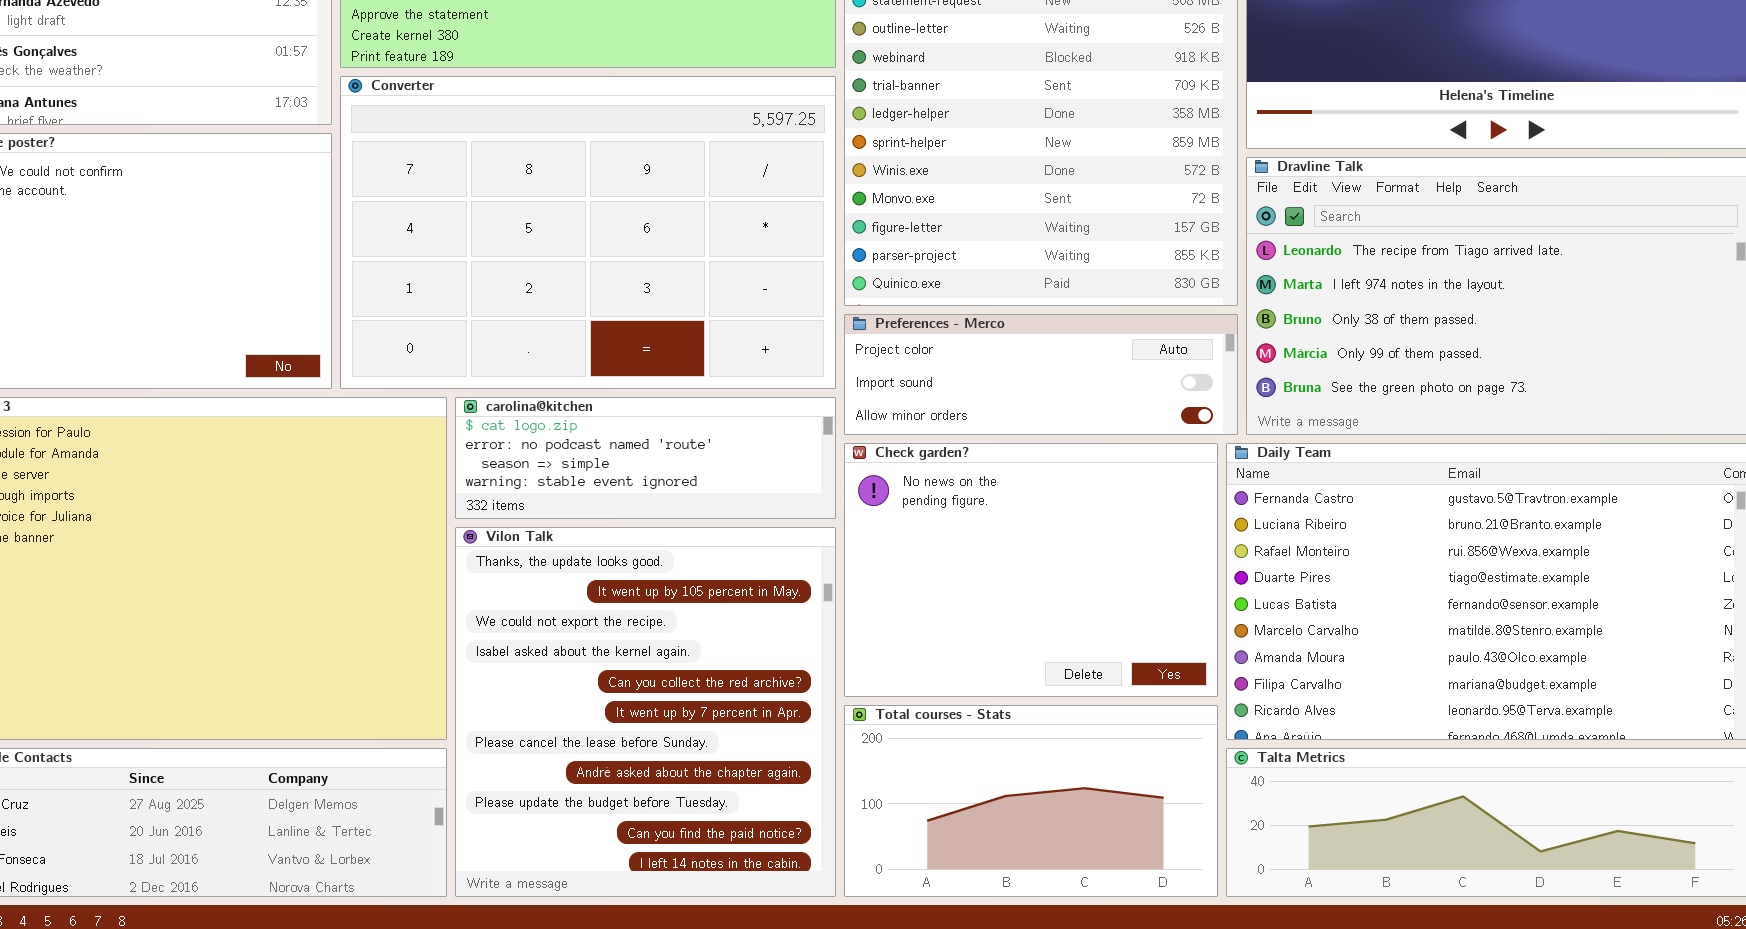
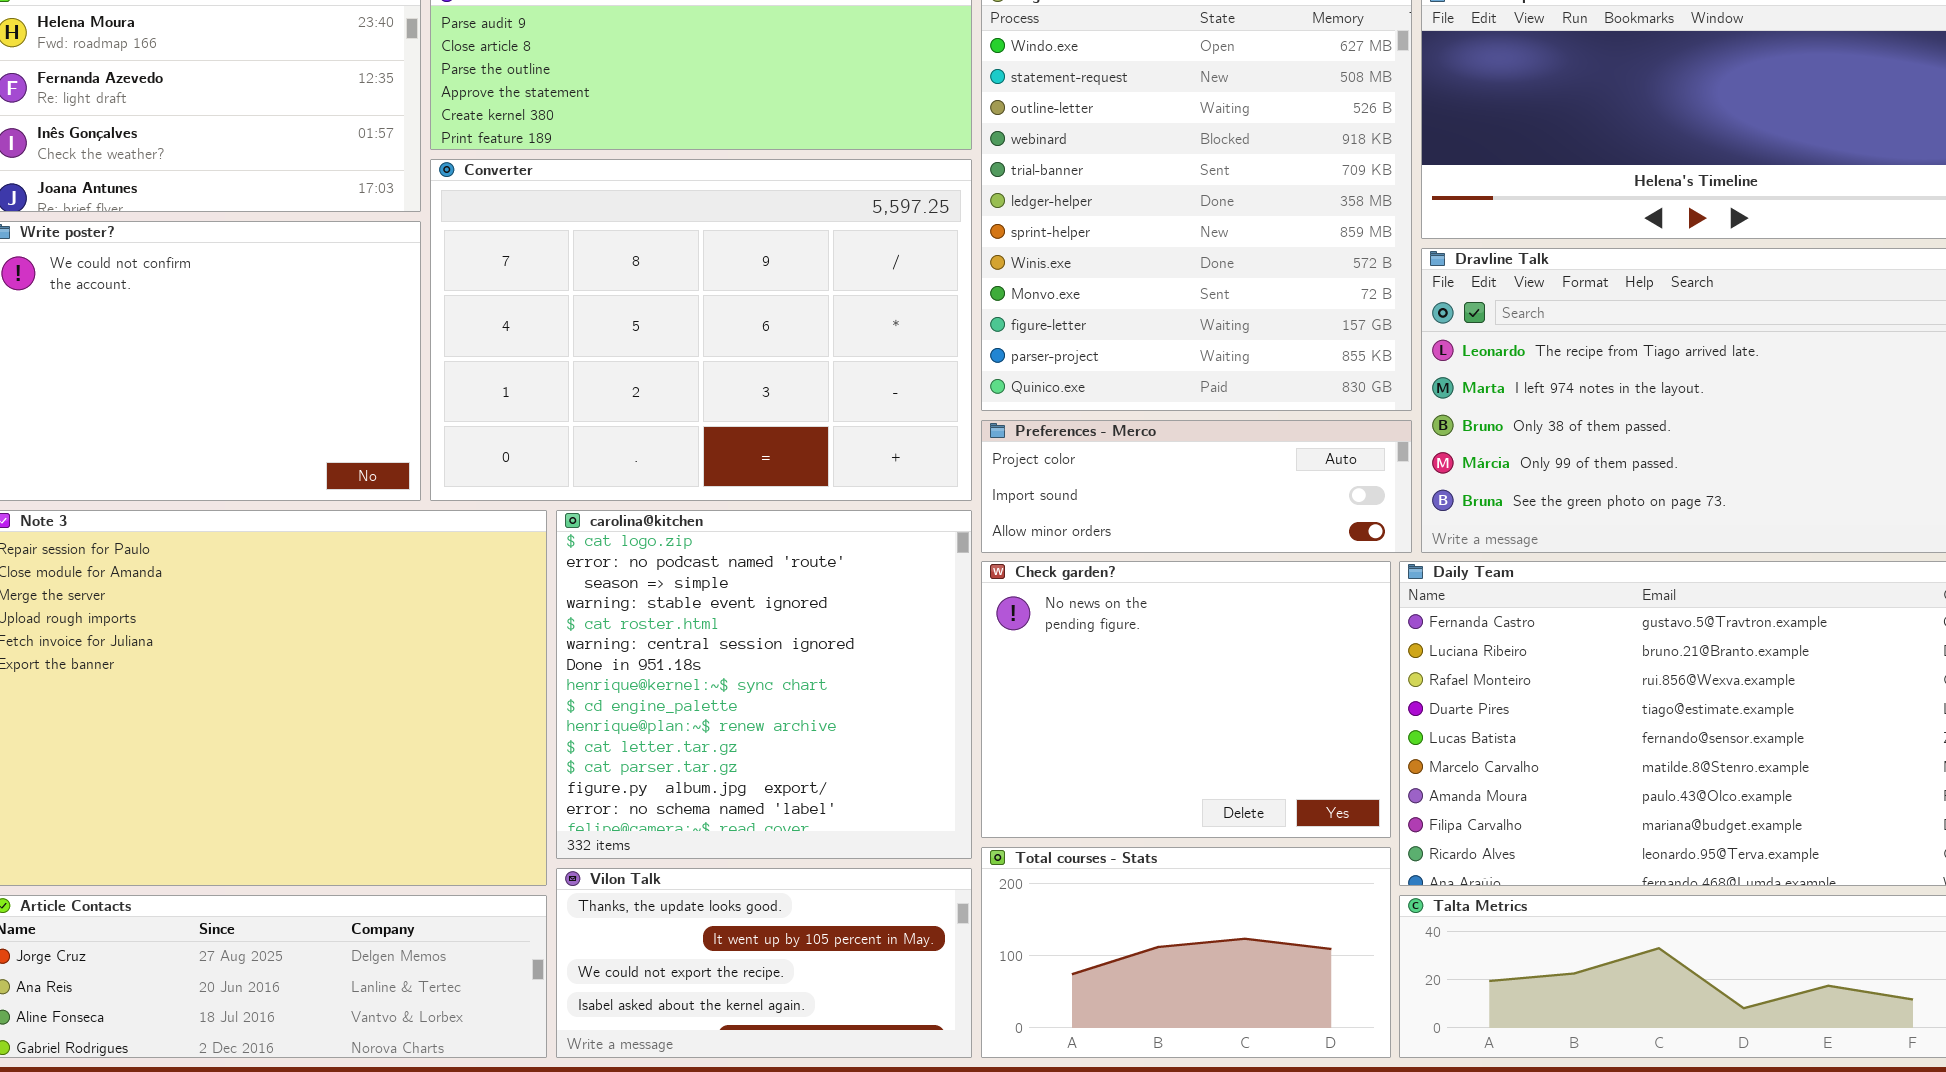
carolina@kitchen: [455,397,836,519] -> [556,510,972,859], resized
Vilon Talk: [455,527,836,897] -> [556,868,972,1058], resized

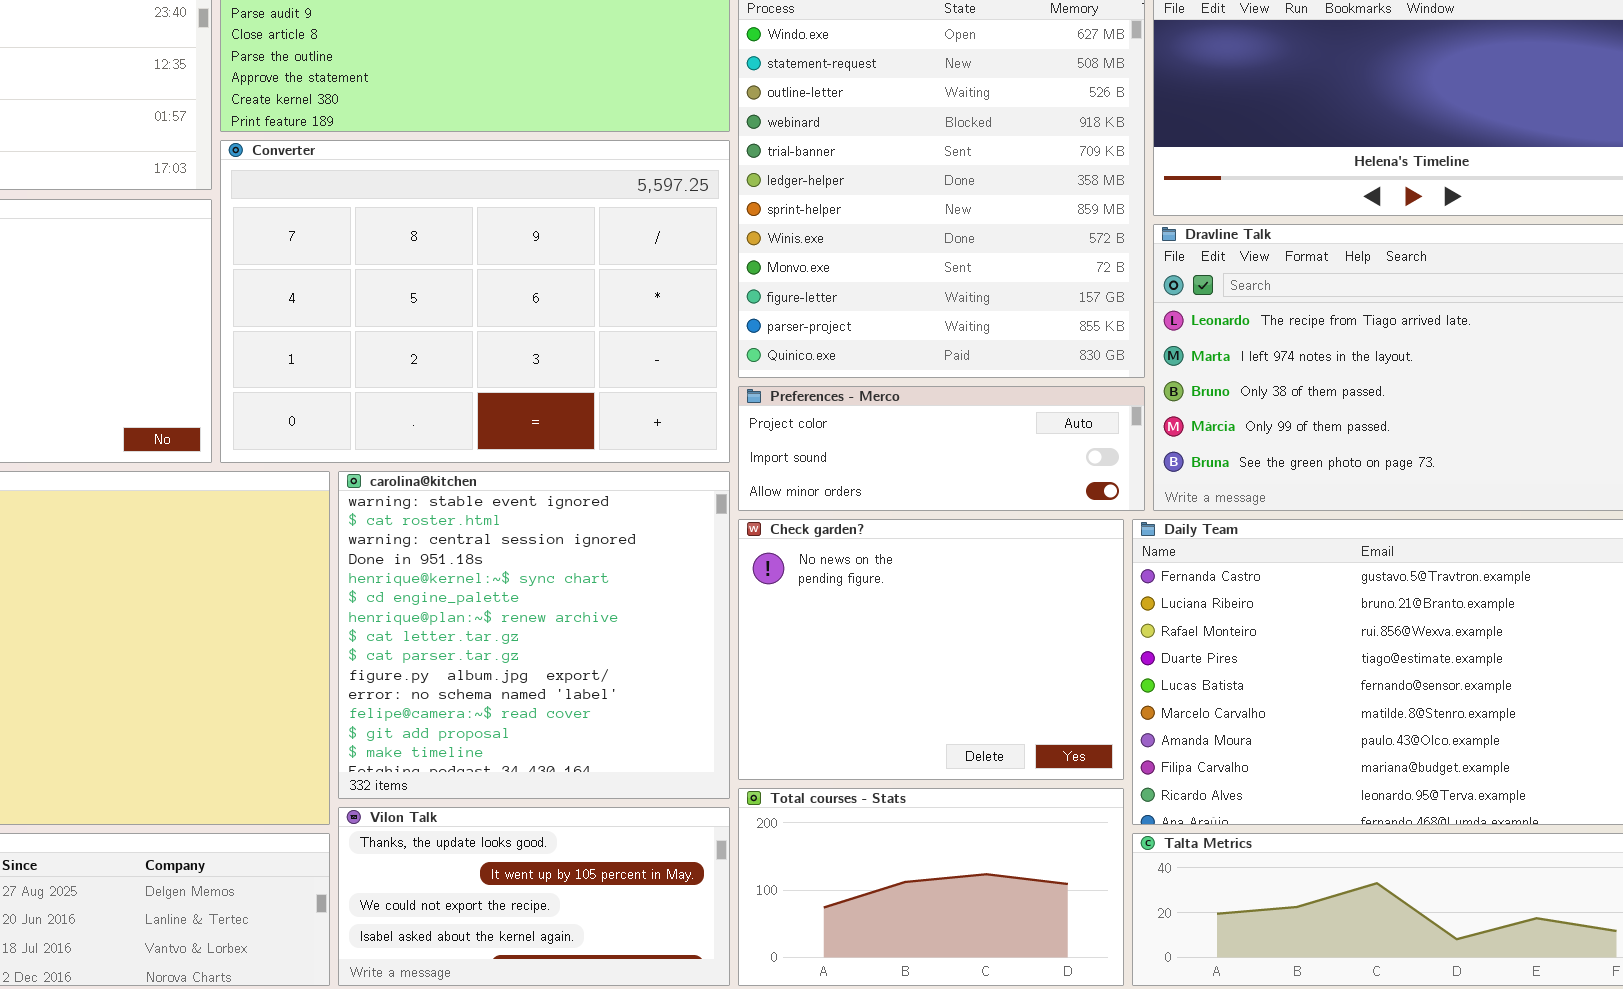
carolina@kitchen: [556,510,972,859] -> [338,471,730,799], scrolled down 3 rows

